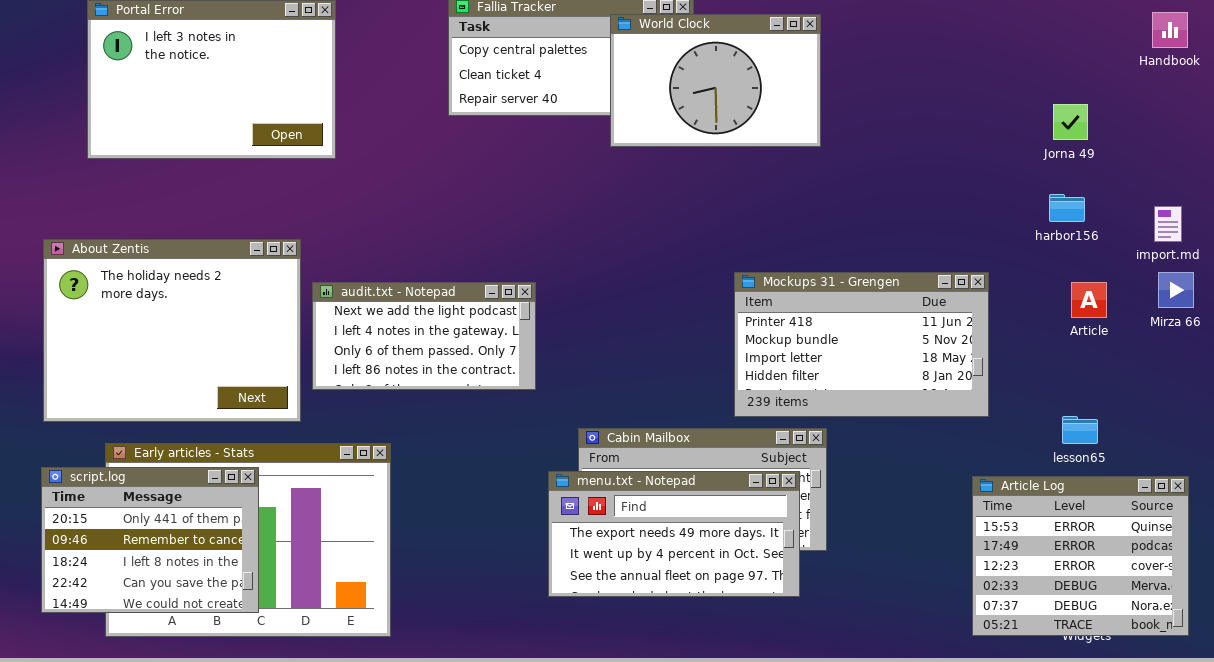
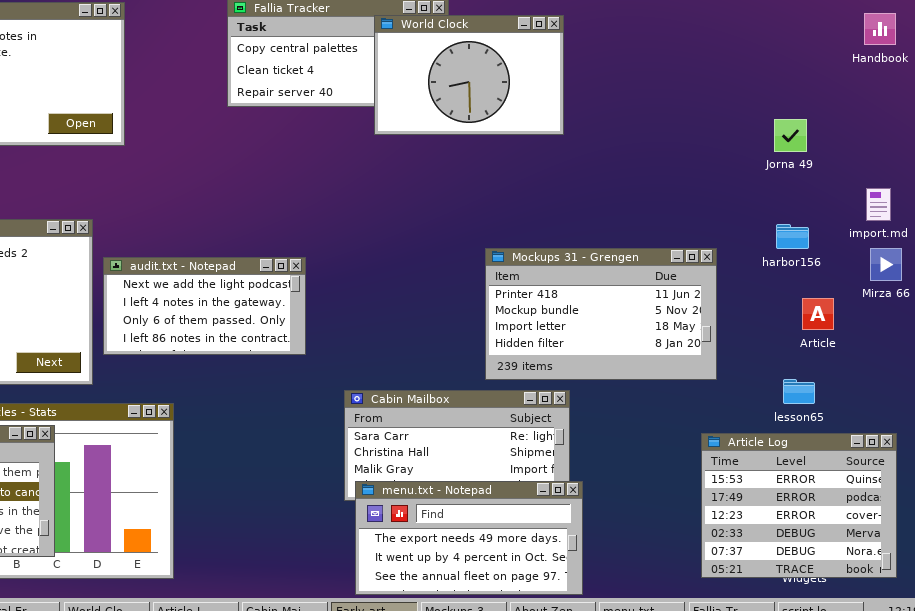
Jorna 49: [1053,104,1088,140] -> [774,119,807,152], moved
harbor156: [1049,194,1085,222] -> [776,224,809,249], moved
Article: [1071,282,1107,318] -> [802,298,834,330], moved
menu.txt - Notepad: [548,471,800,597] -> [355,481,583,595], moved

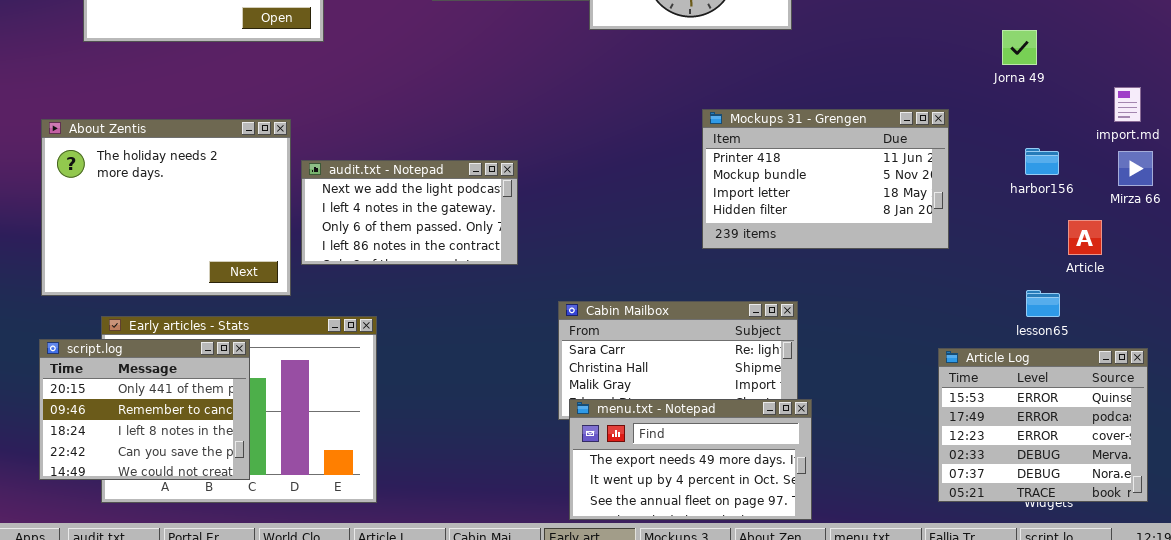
Jorna 49: [774,119,807,152] -> [1002,30,1037,65], moved
harbor156: [776,224,809,249] -> [1025,148,1059,175], moved
Mockups 31 - Grengen: [485,248,717,380] -> [702,109,949,249], moved
Article: [802,298,834,330] -> [1068,220,1102,255], moved

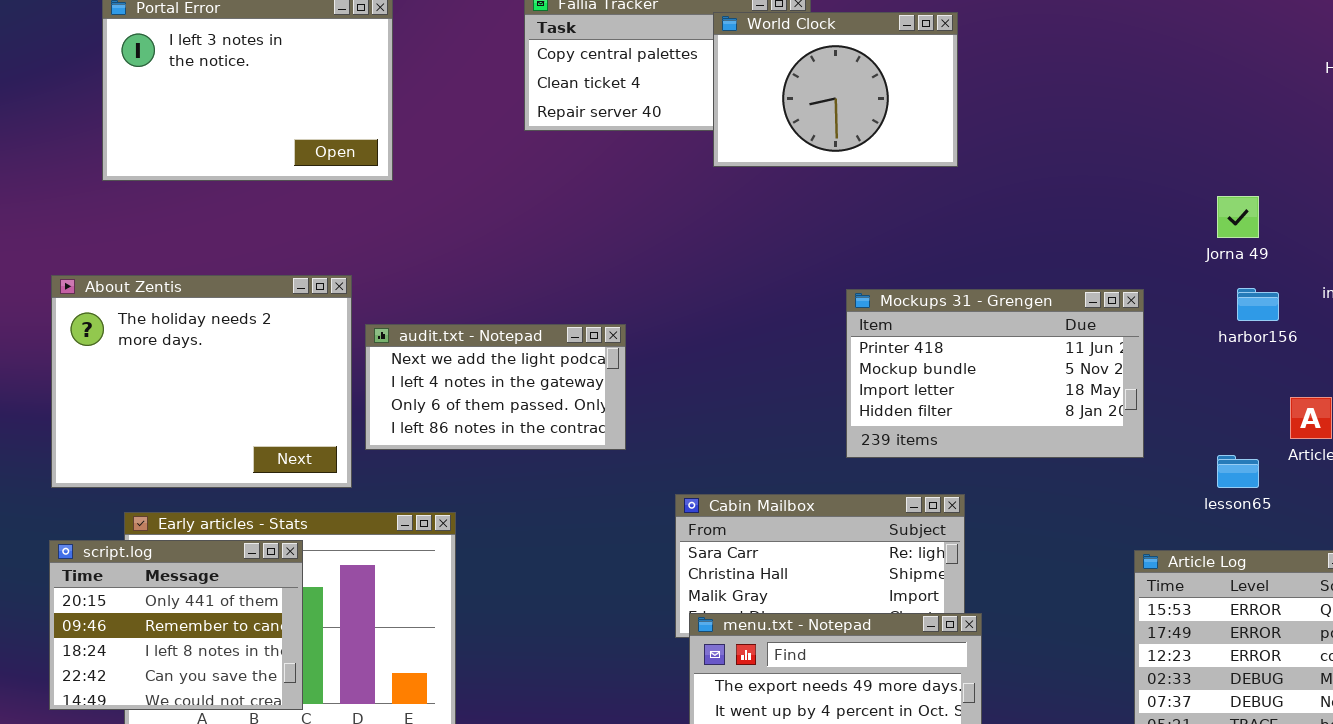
Jorna 49: [1002,30,1037,65] -> [1217,196,1259,238], moved
Mockups 31 - Grengen: [702,109,949,249] -> [846,289,1144,458], moved
harbor156: [1025,148,1059,175] -> [1237,288,1279,321], moved
lesson65: [1026,290,1060,317] -> [1217,455,1259,488], moved

